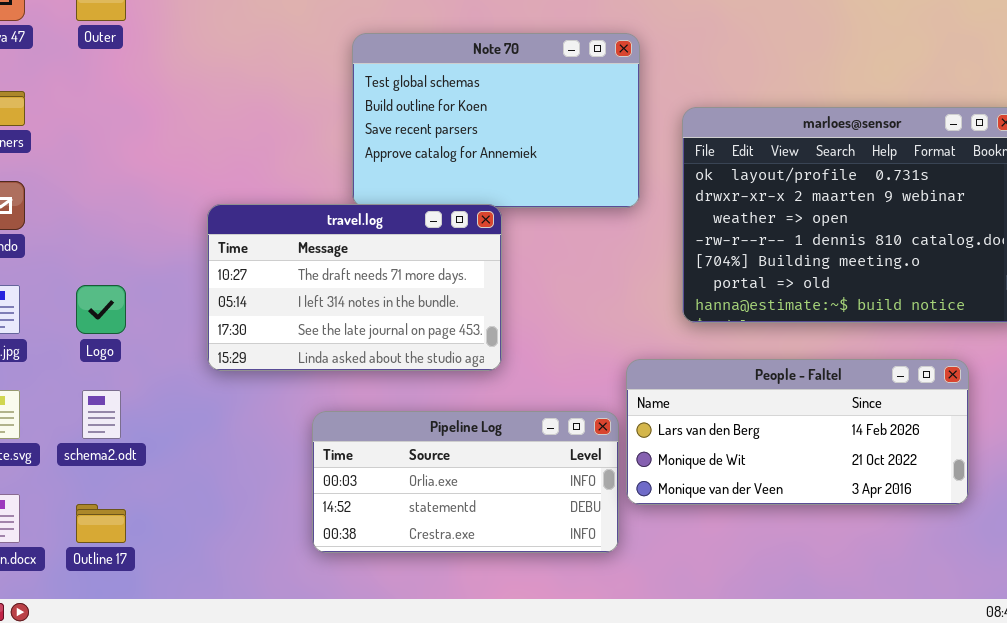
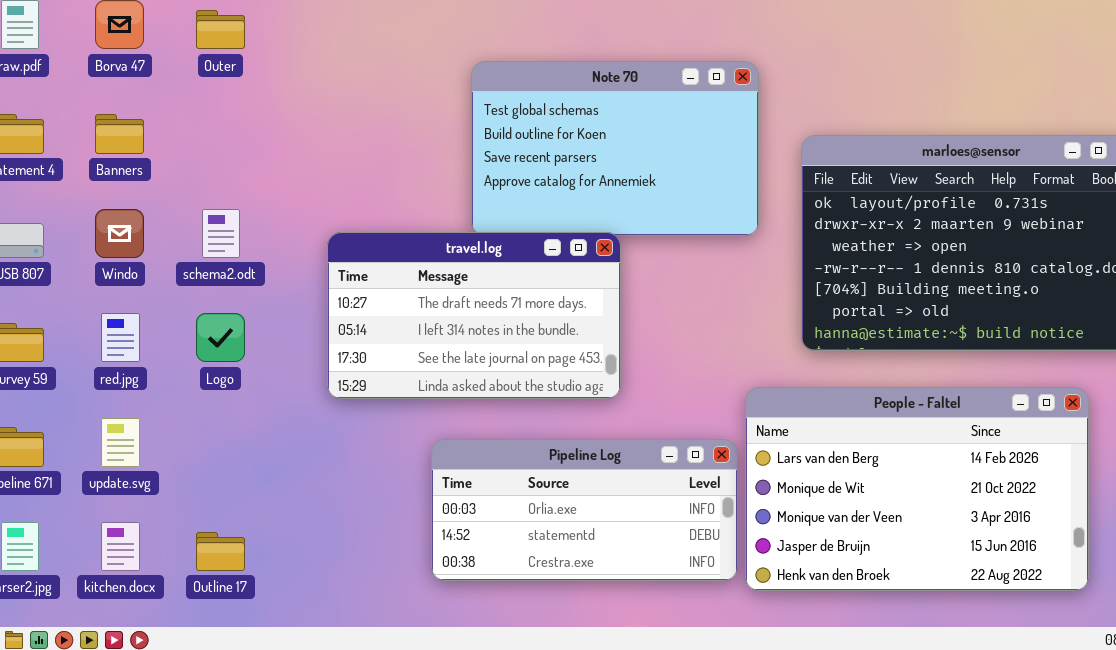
People - Faltel: [626,359,969,505] -> [745,387,1089,591], resized
schema2.odt: [82,390,121,439] -> [202,209,240,258], moved

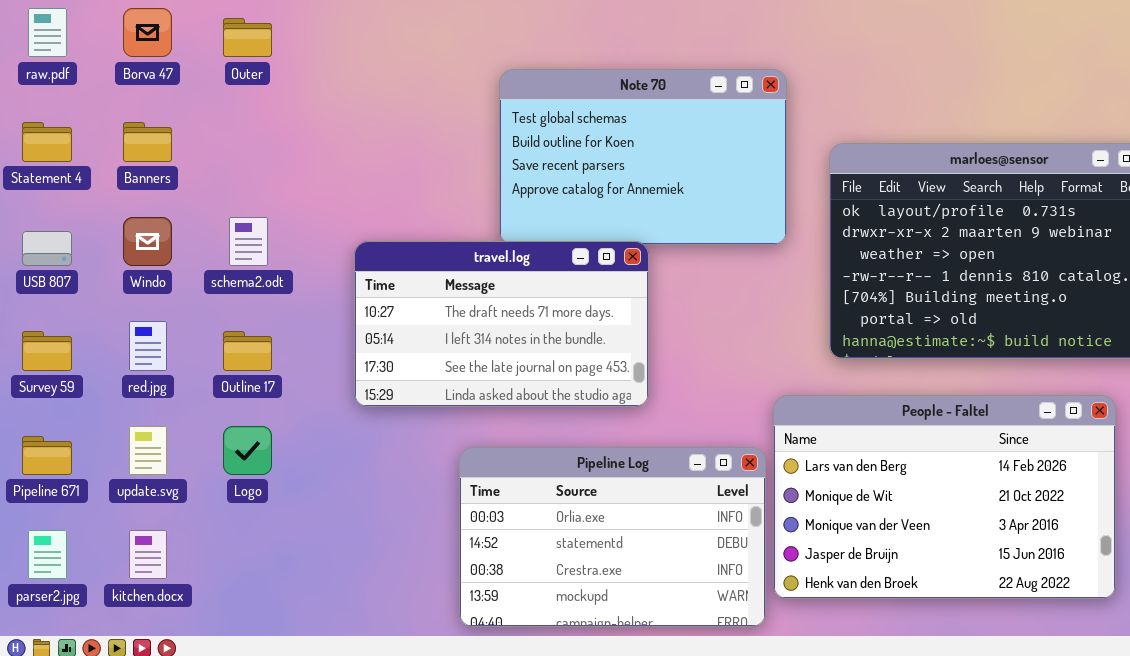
Logo: [196,313,245,362] -> [223,426,272,475], moved
Pipeline Log: [431,439,738,581] -> [459,447,766,627], resized
Outline 17: [196,532,245,571] -> [223,331,272,371], moved

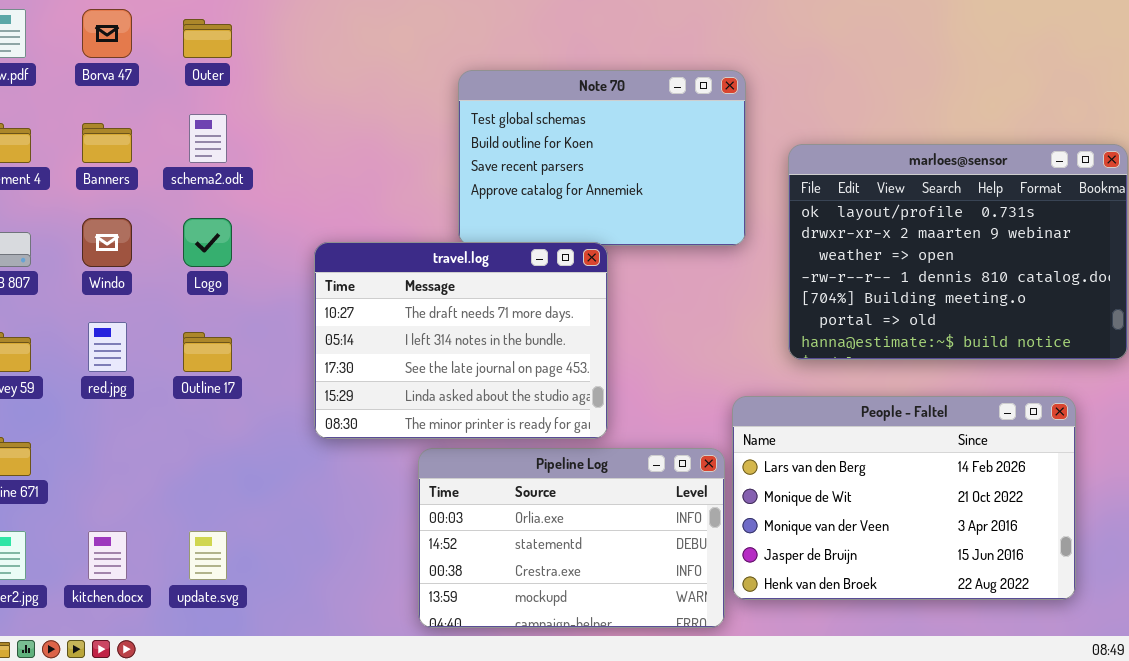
schema2.odt: [229,217,268,266] -> [189,114,227,163], moved
travel.log: [354,241,649,407] -> [314,242,608,439], resized
update.svg: [129,426,167,475] -> [189,531,227,580], moved
Logo: [223,426,272,475] -> [183,218,232,267], moved

